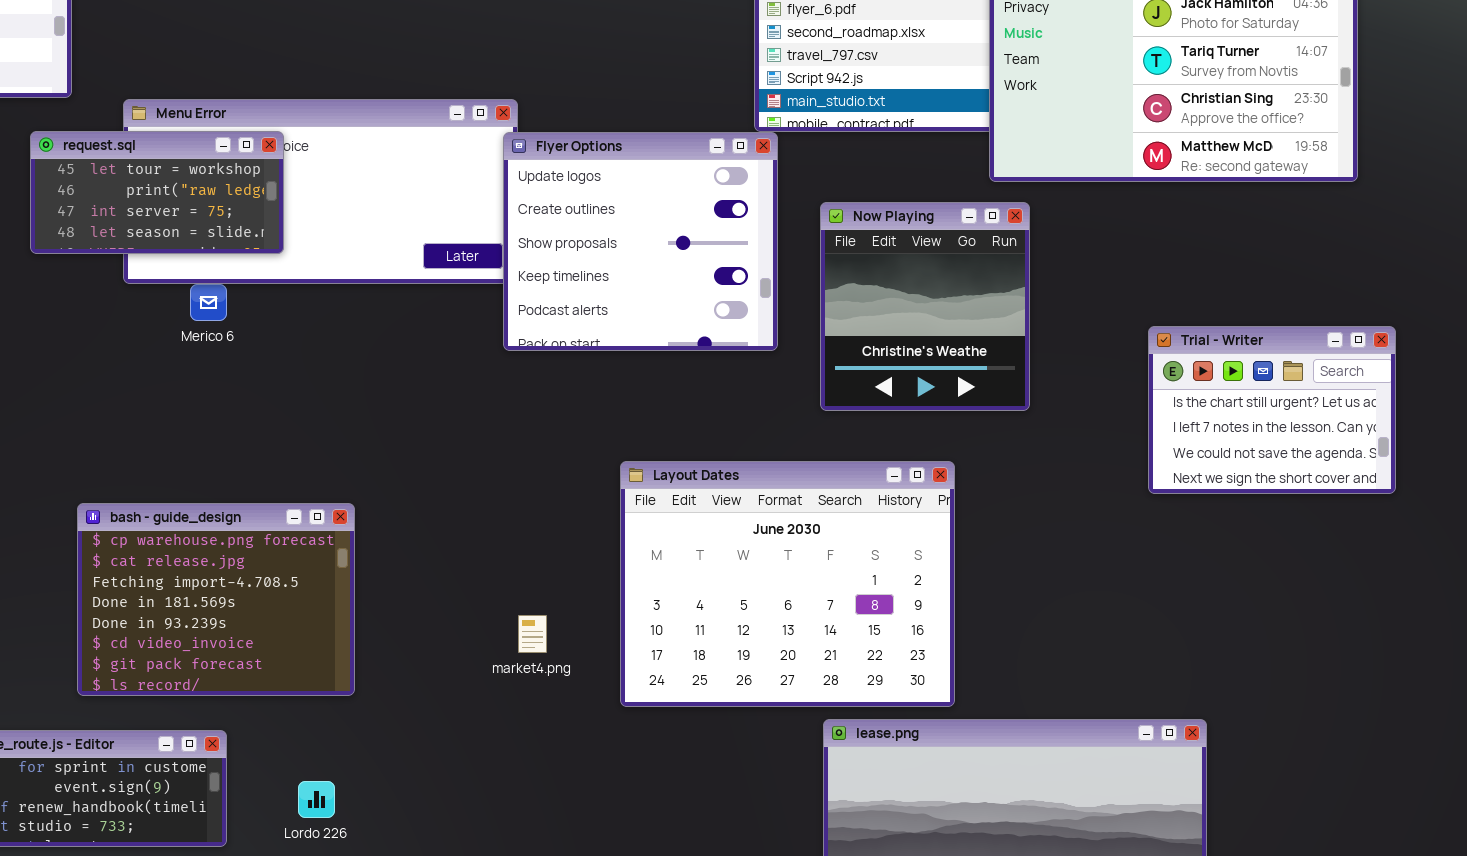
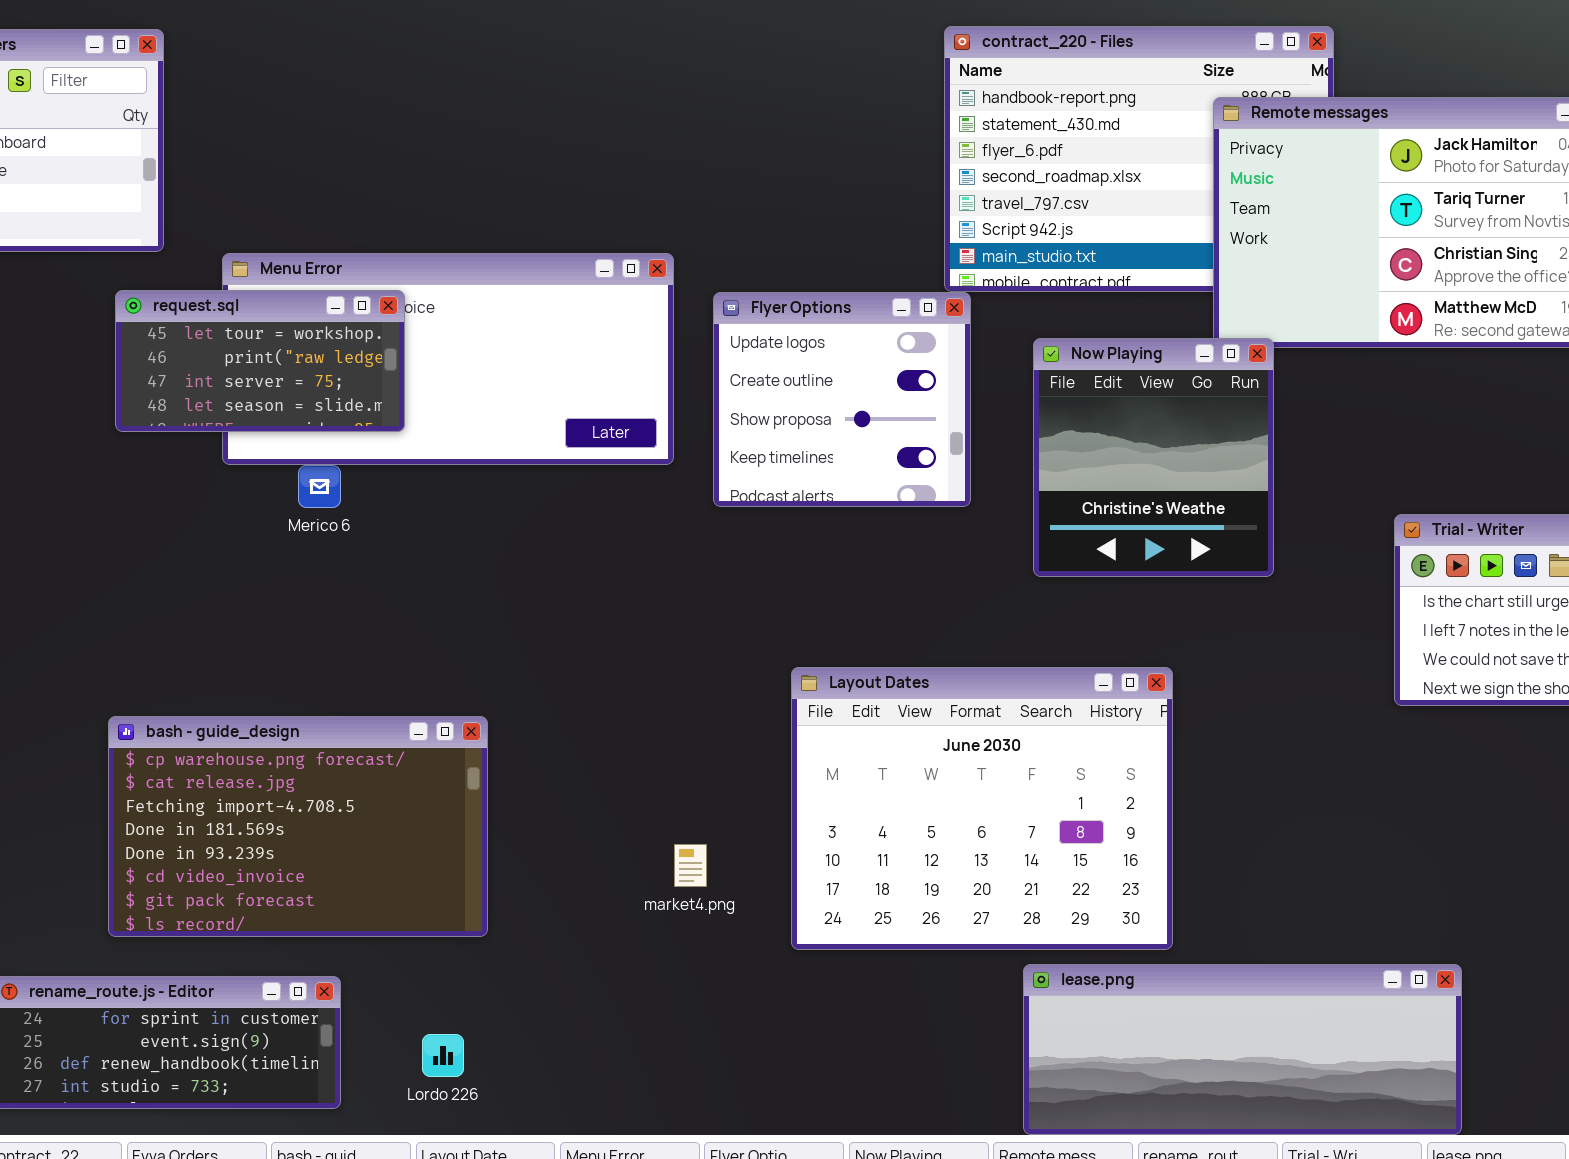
Flyer Options: [503,132,778,351] -> [713,292,971,507], resized
Now Playing: [820,202,1030,411] -> [1033,338,1274,577], moved
bash - guide_design: [77,503,355,696] -> [108,716,488,937], resized

